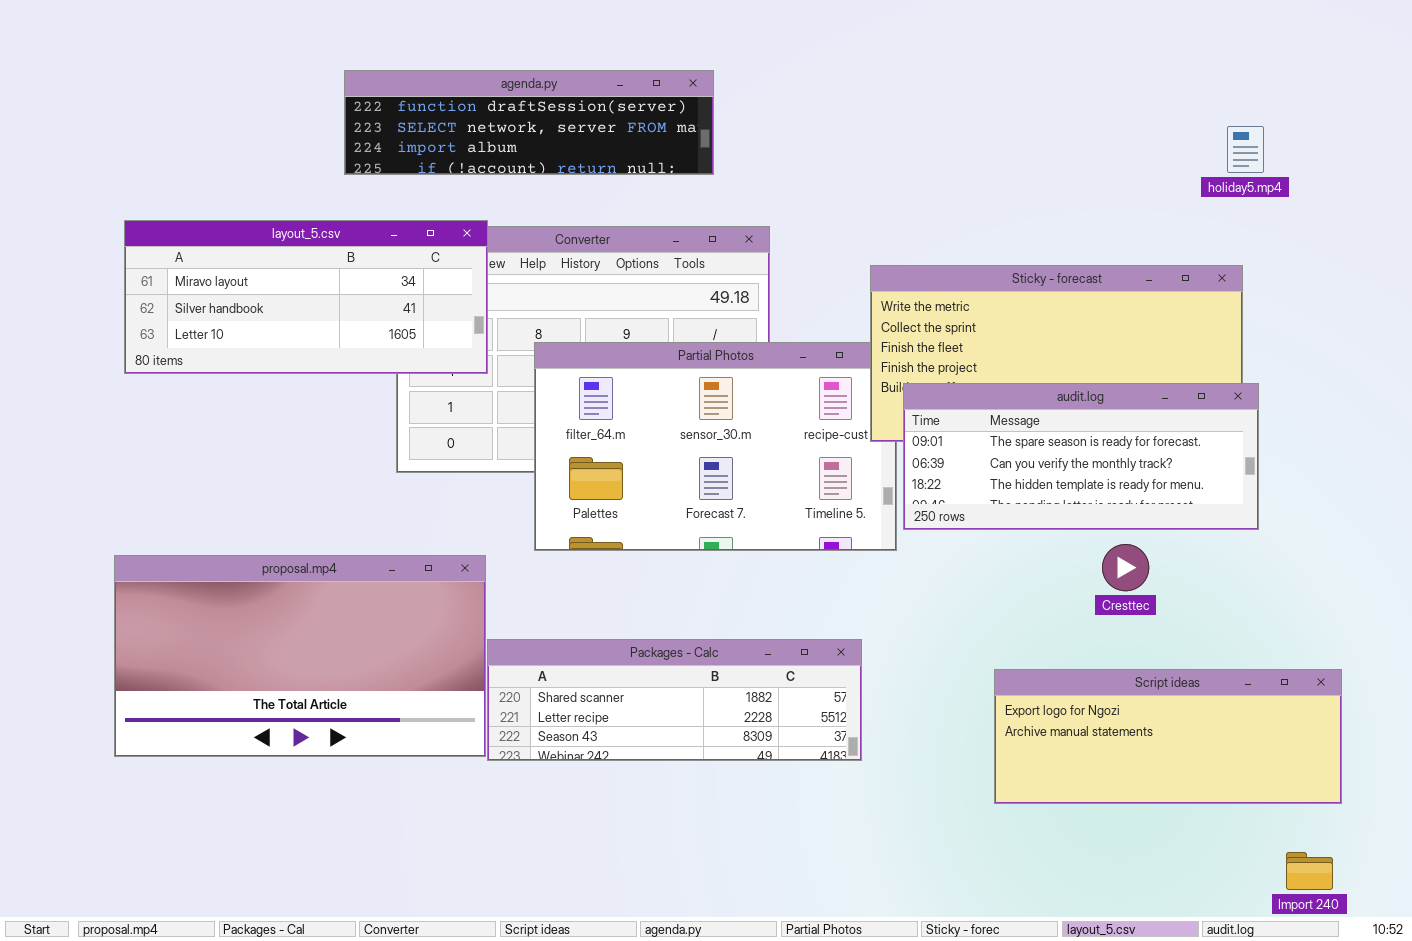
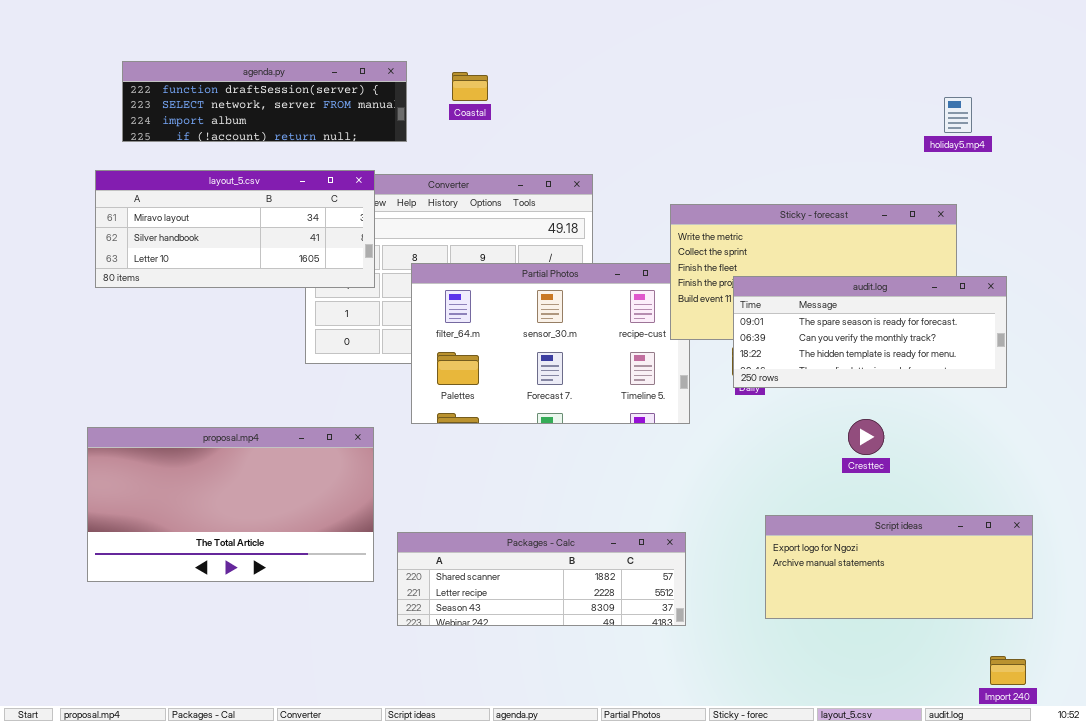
agenda.py: [344,70,714,175] -> [122,61,407,142], moved
audit.log: [903,383,1259,530] -> [733,276,1007,388], moved
Packages - Calc: [487,639,862,761] -> [397,532,686,626], moved

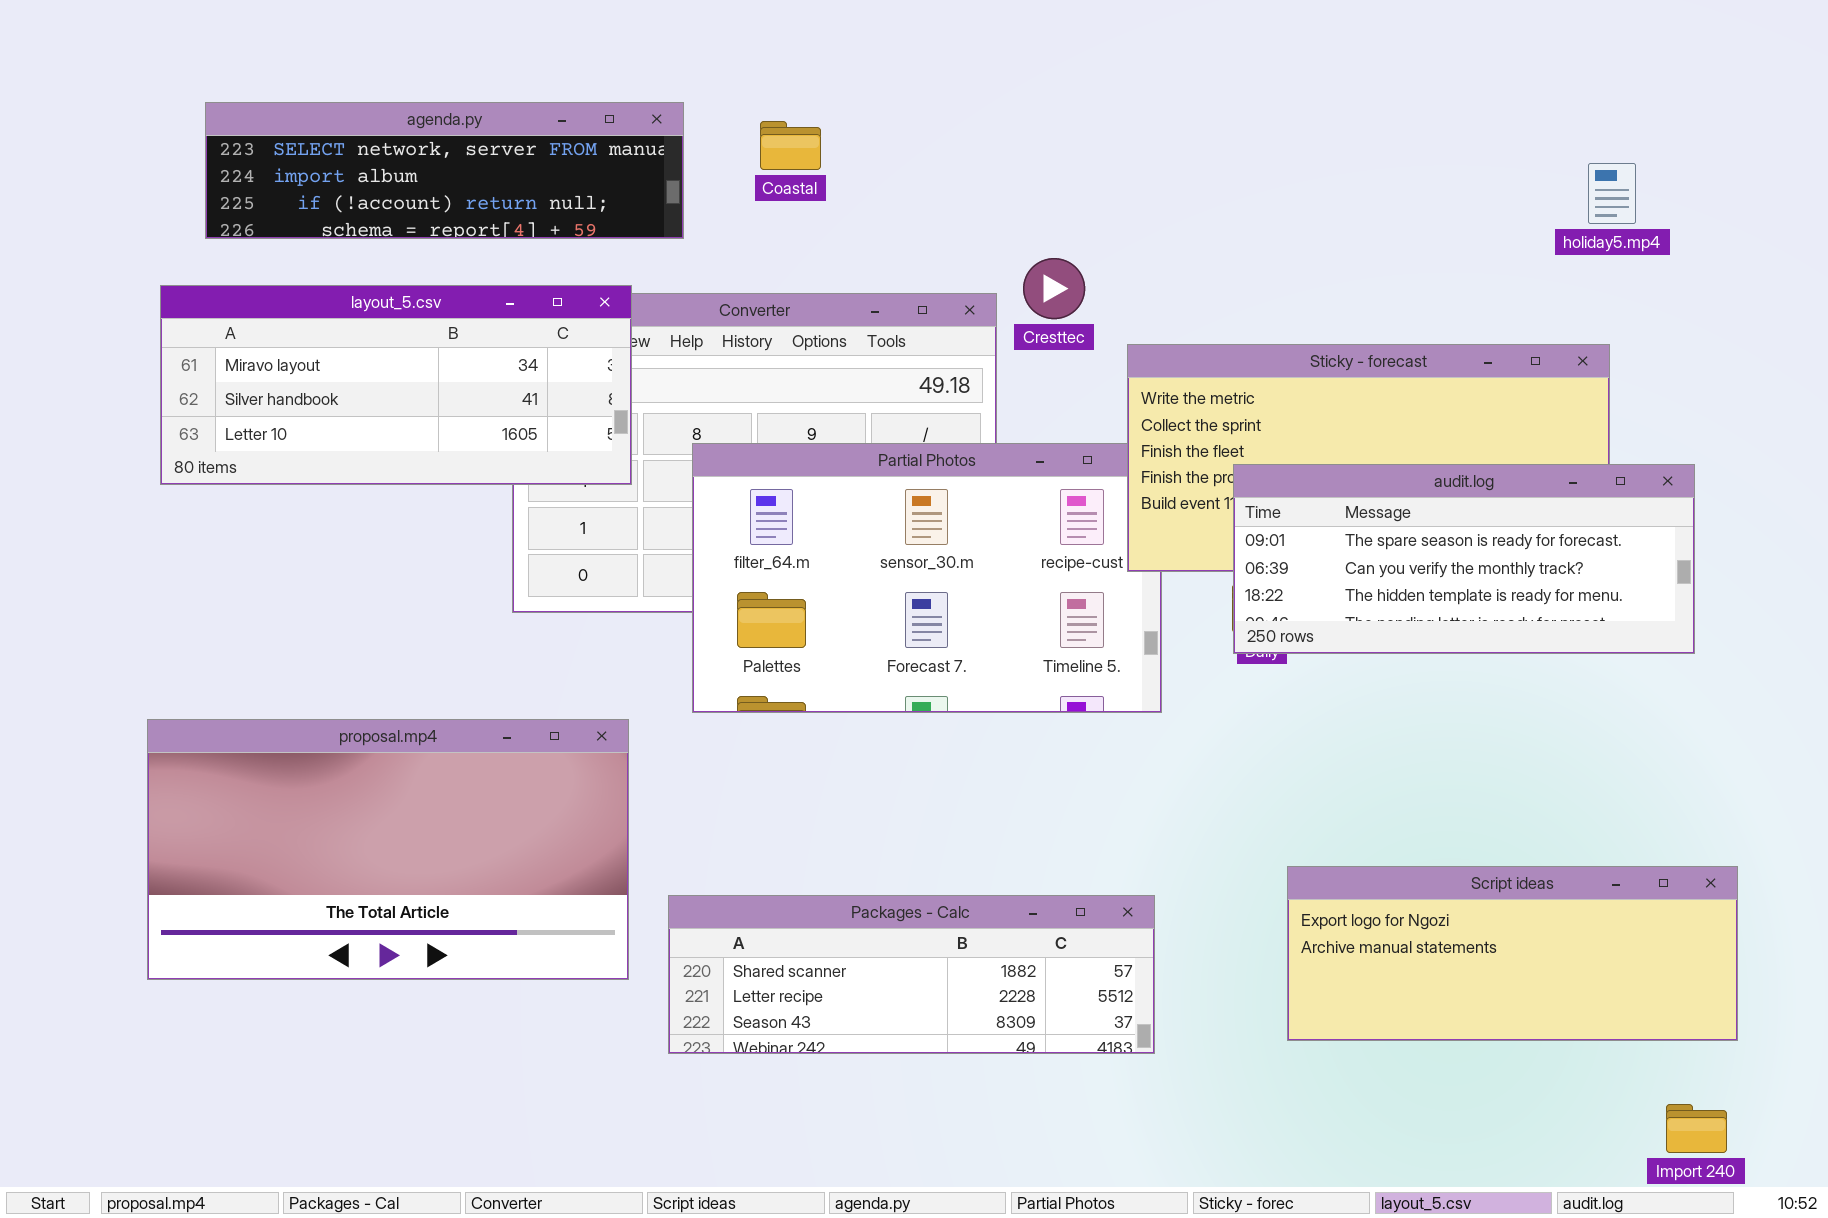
agenda.py: [122,61,407,142] -> [205,102,684,239], scrolled down 1 row
Cresttec: [848,419,884,455] -> [1023,258,1085,319], moved

